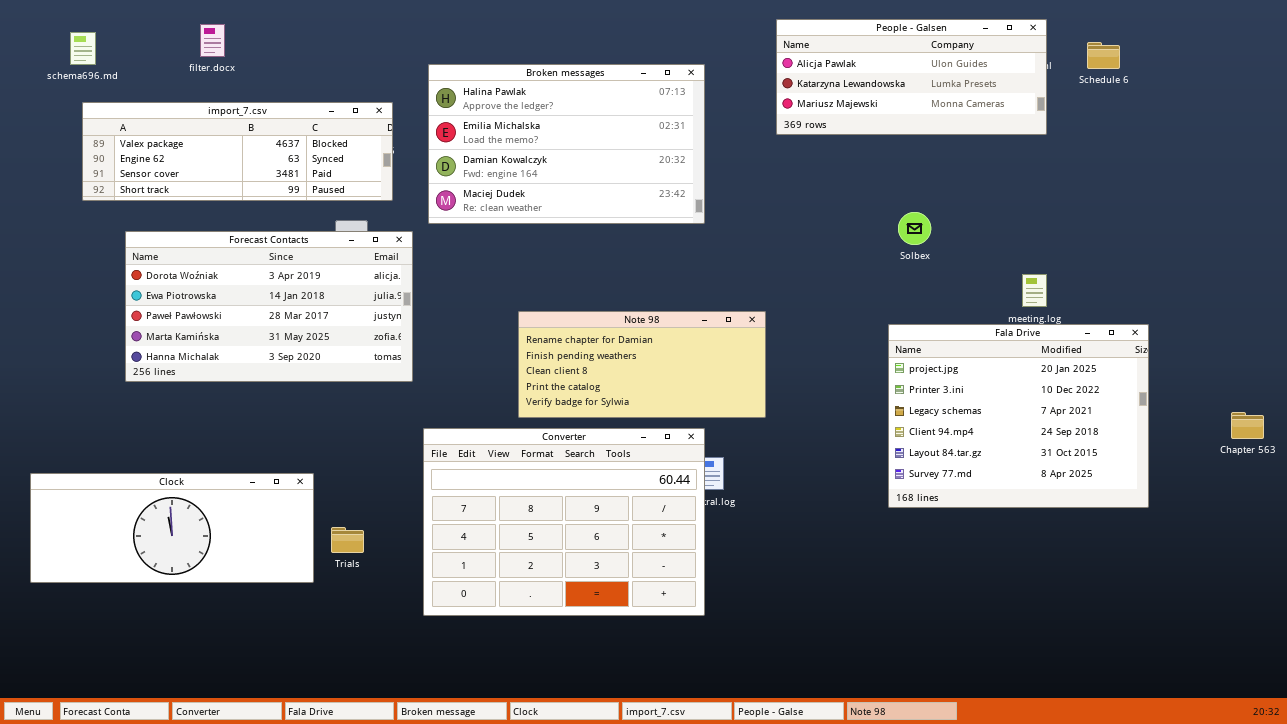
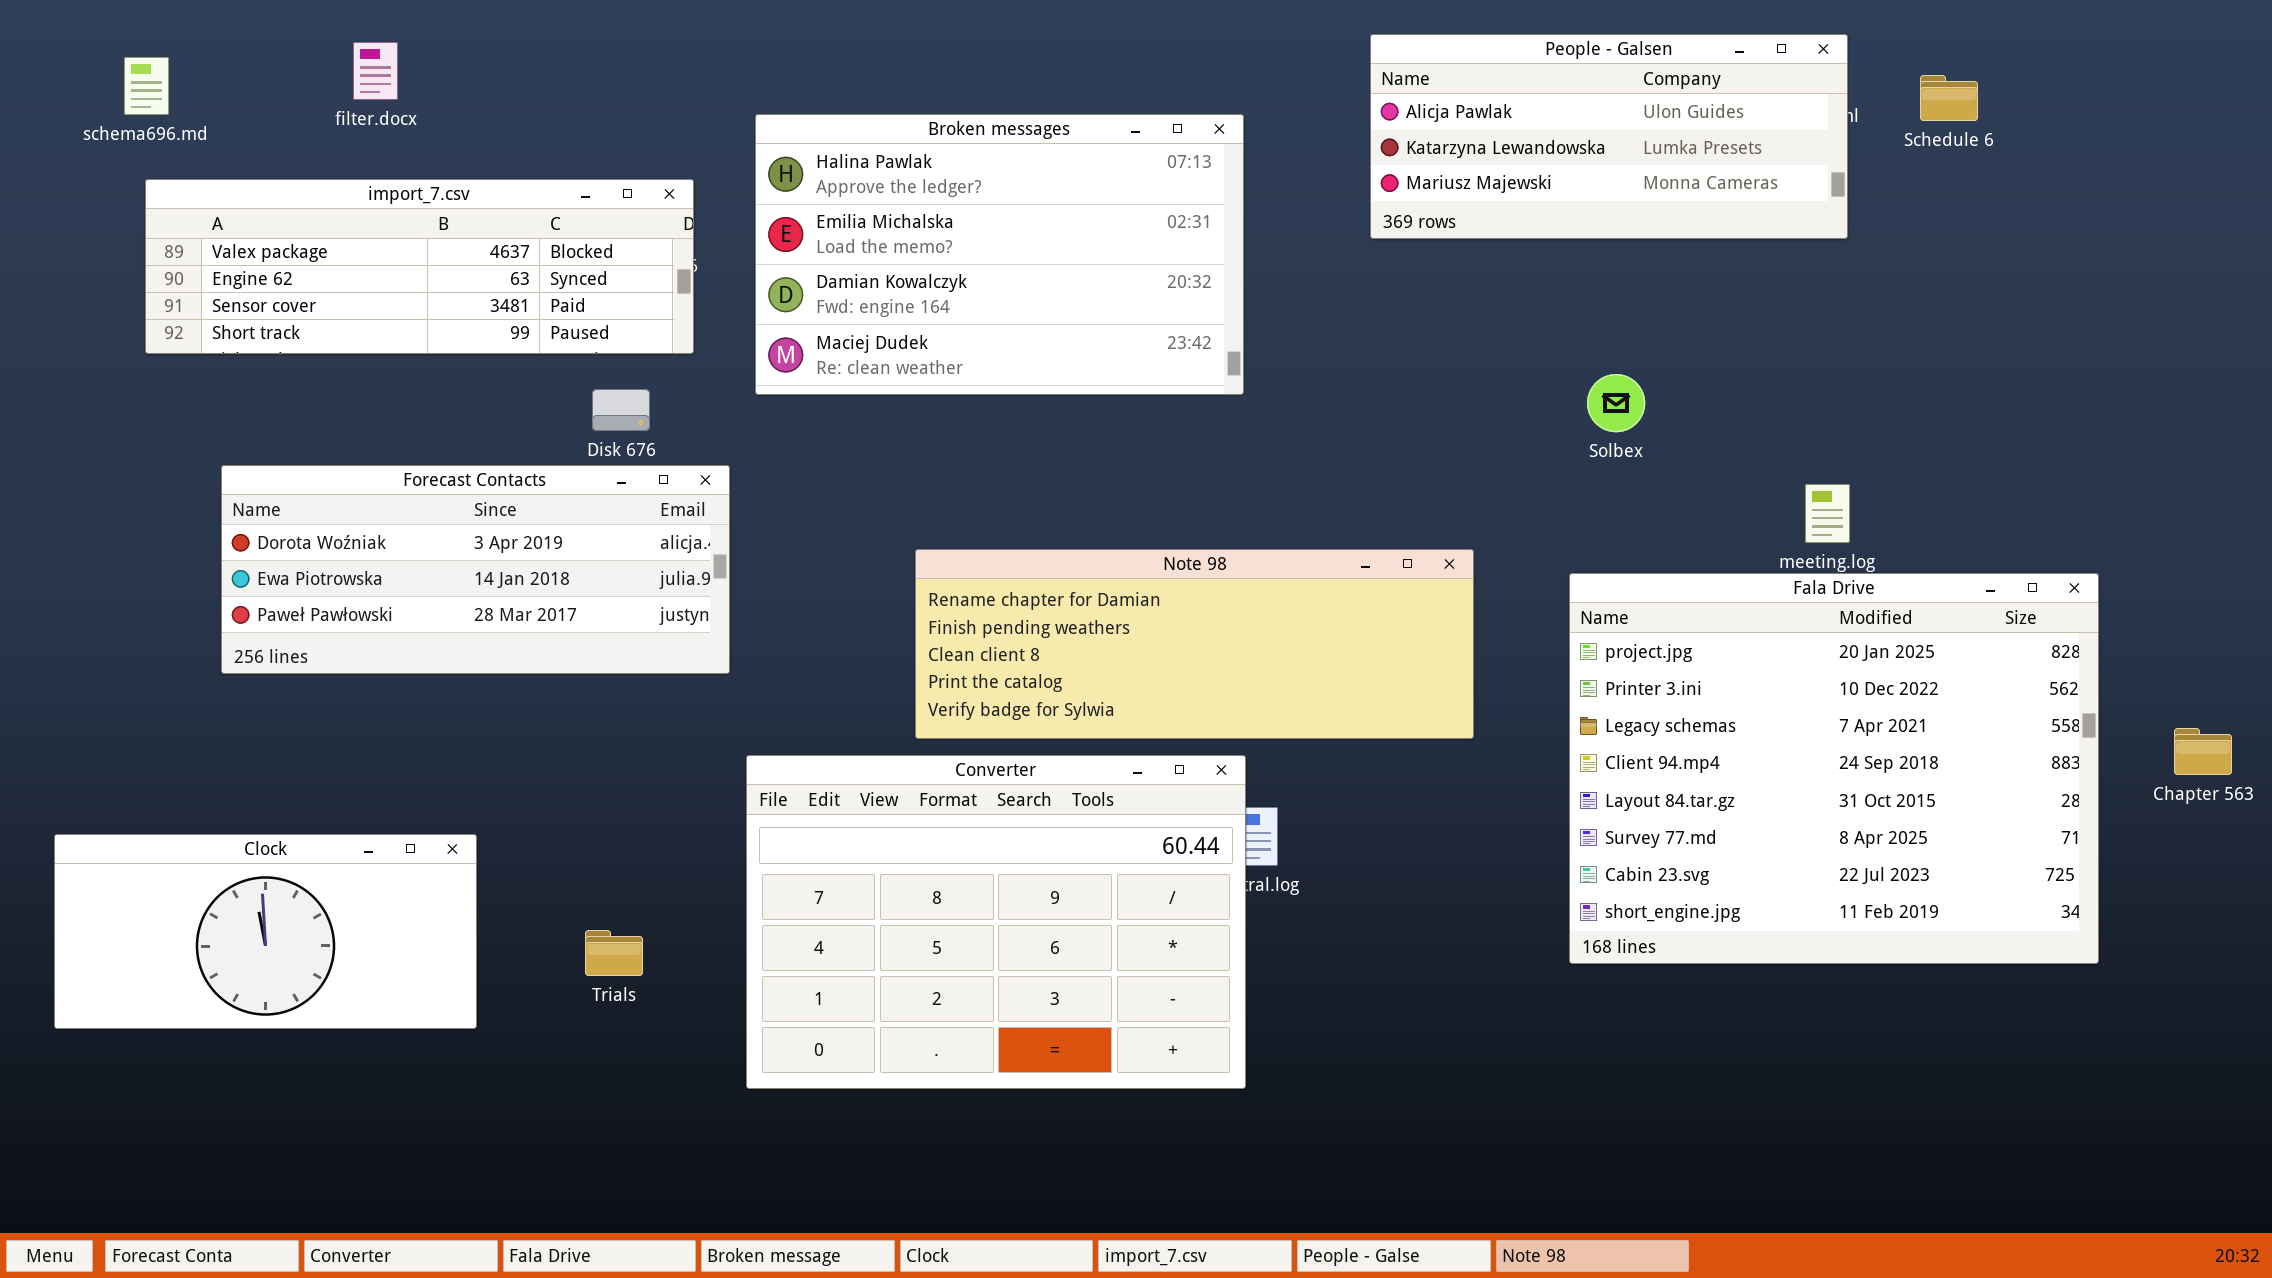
Forecast Contacts: [125,231,413,382] -> [221,465,730,674], resized
Note 98: [518,311,766,418] -> [915,549,1474,739], resized
Fala Drive: [888,324,1149,508] -> [1569,573,2099,964], resized
Clock: [30,473,314,583] -> [54,834,477,1029], resized

